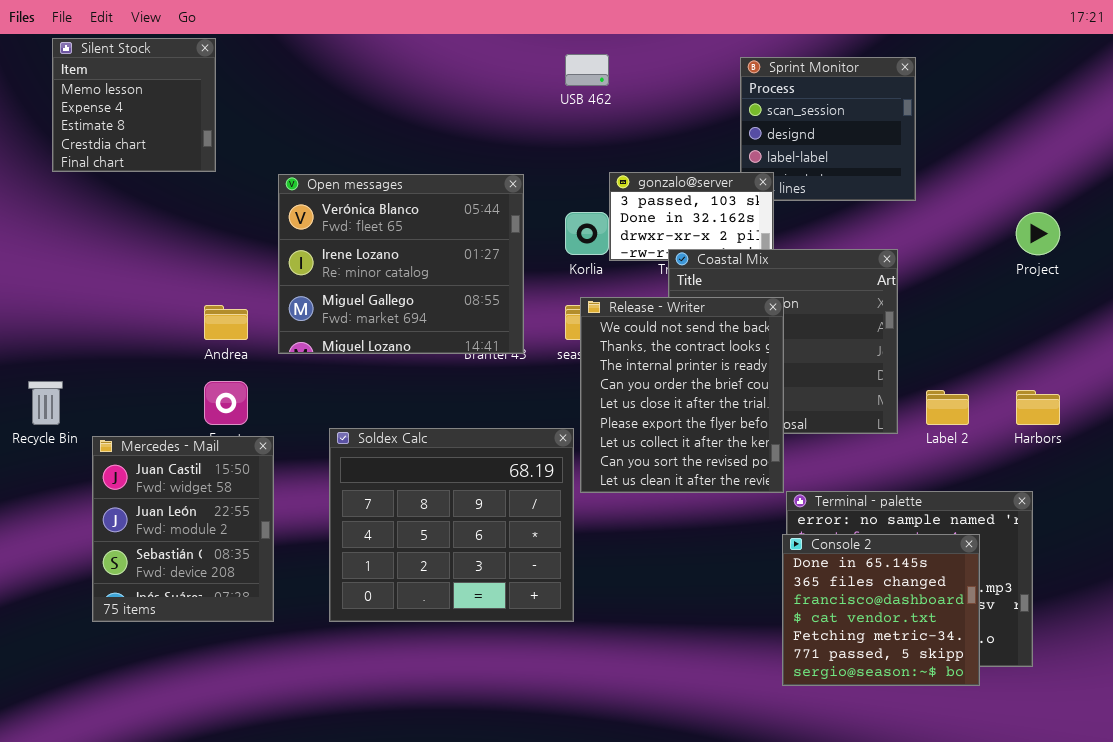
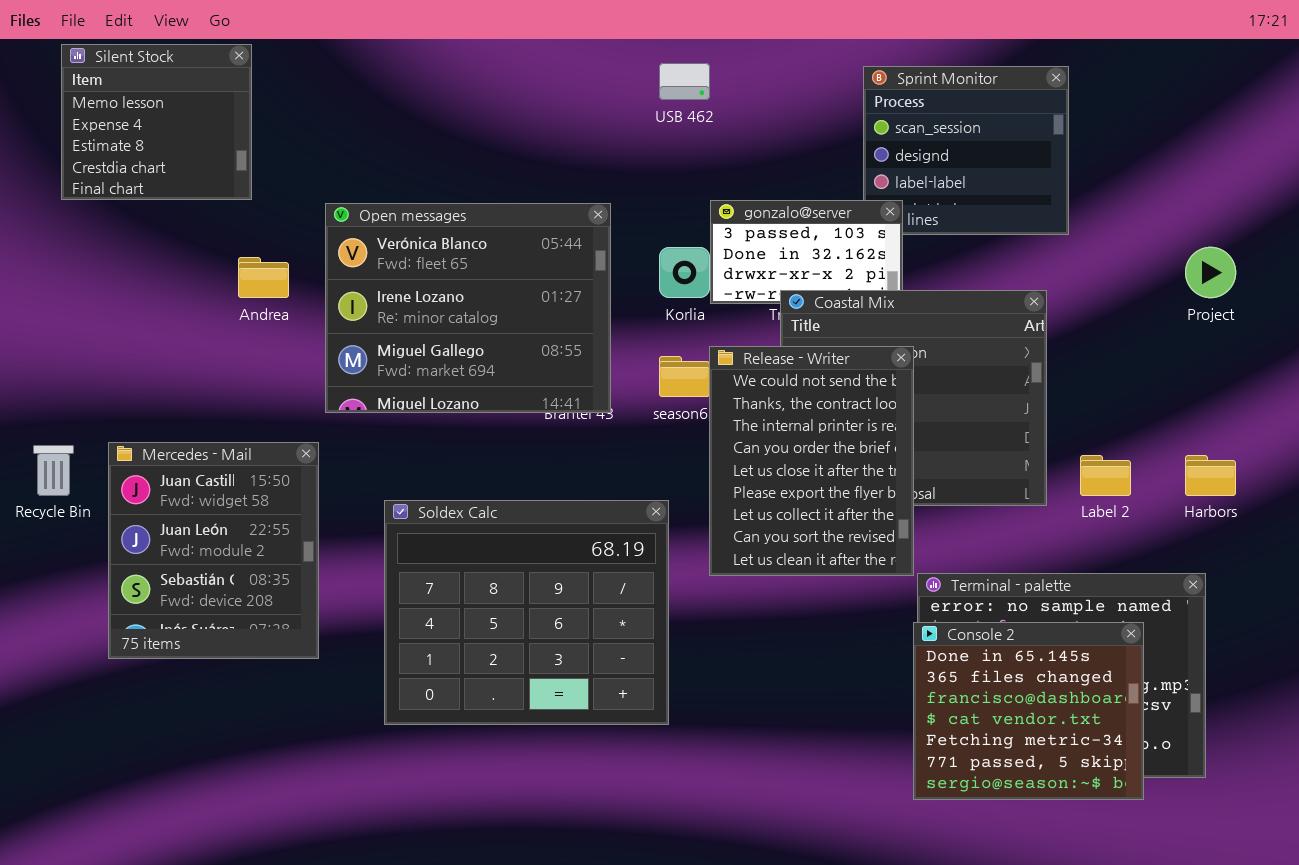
Release - Writer: [580,297,784,493] -> [709,346,914,576], resized
Andrea: [204,305,248,340] -> [238,257,289,298], moved
Mercedes - Mail: [92,436,274,622] -> [108,442,319,659], moved

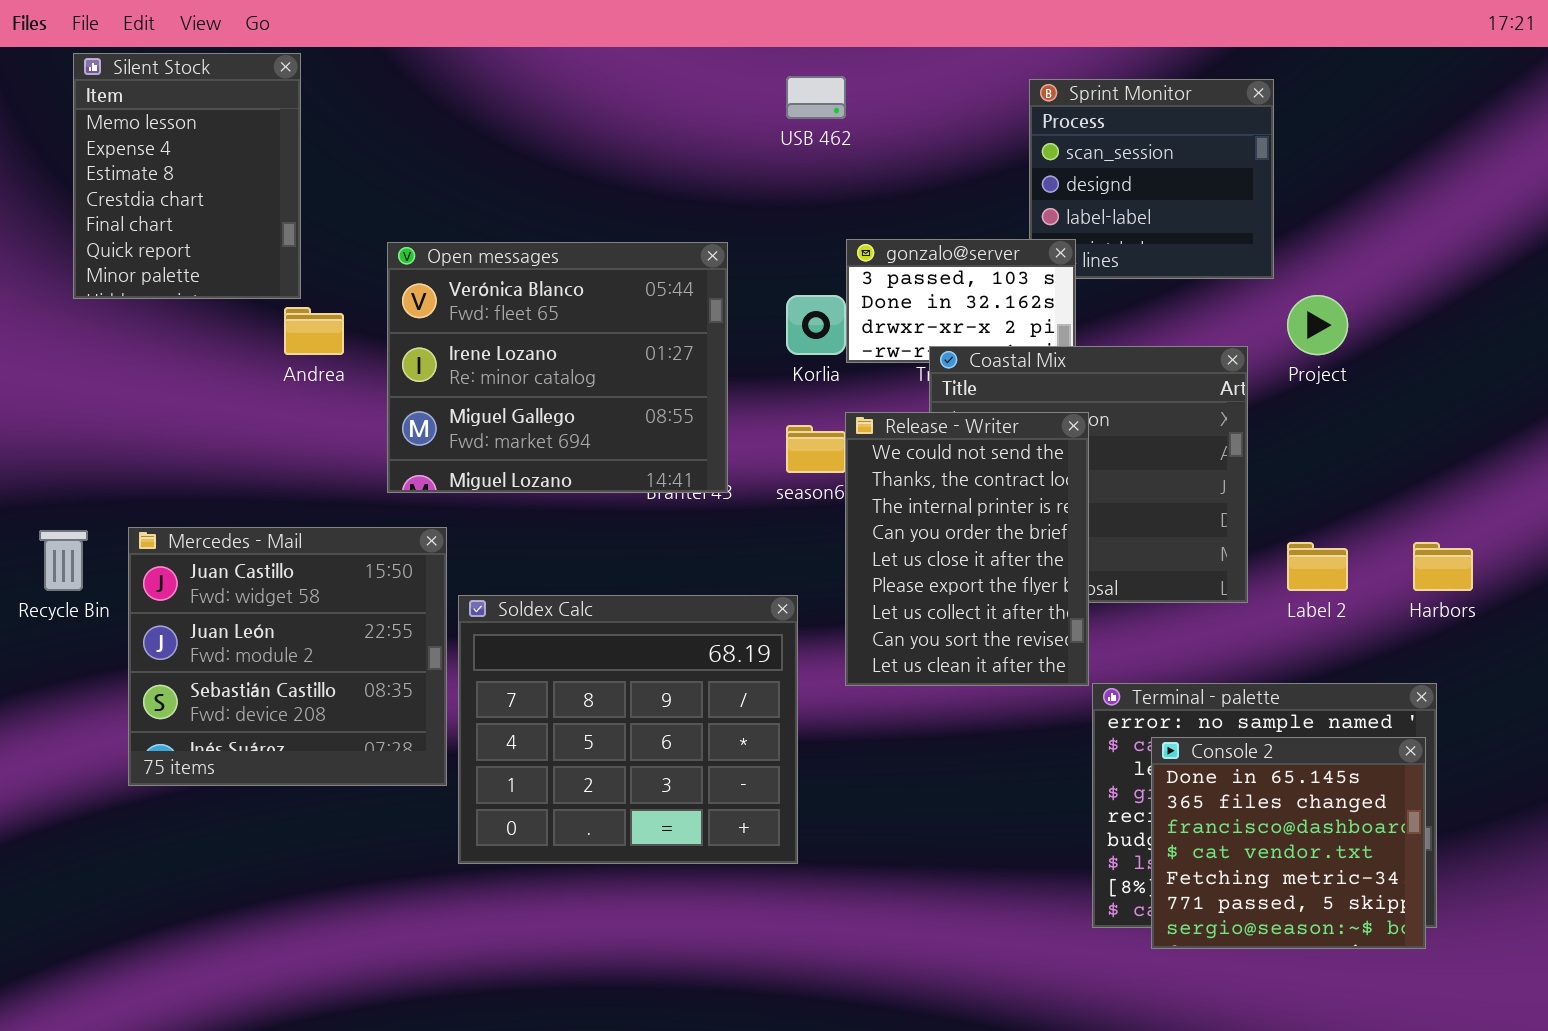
Silent Stock: [61,44,252,200] -> [73,53,301,299], resized
Project: [1185,247,1236,298] -> [1287,295,1348,355], moved
Mercedes - Mail: [108,442,319,659] -> [128,527,447,786], resized
Console 2: [913,622,1144,800] -> [1151,737,1426,949], moved

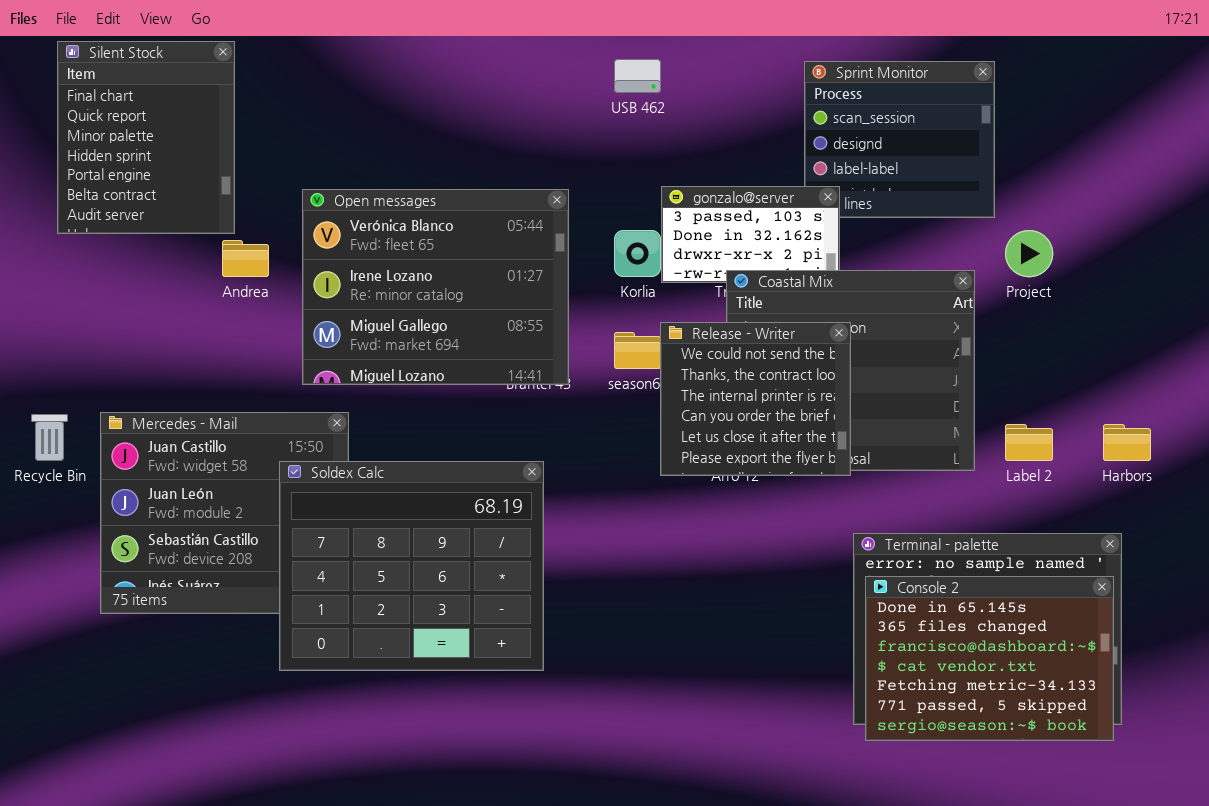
Silent Stock: [73,53,301,299] -> [57,41,235,234], scrolled down 4 rows
Release - Writer: [845,412,1089,686] -> [660,322,851,476], resized
Soldex Calc: [458,595,798,864] -> [279,461,544,671], moved
Console 2: [1151,737,1426,949] -> [865,576,1114,741], resized

